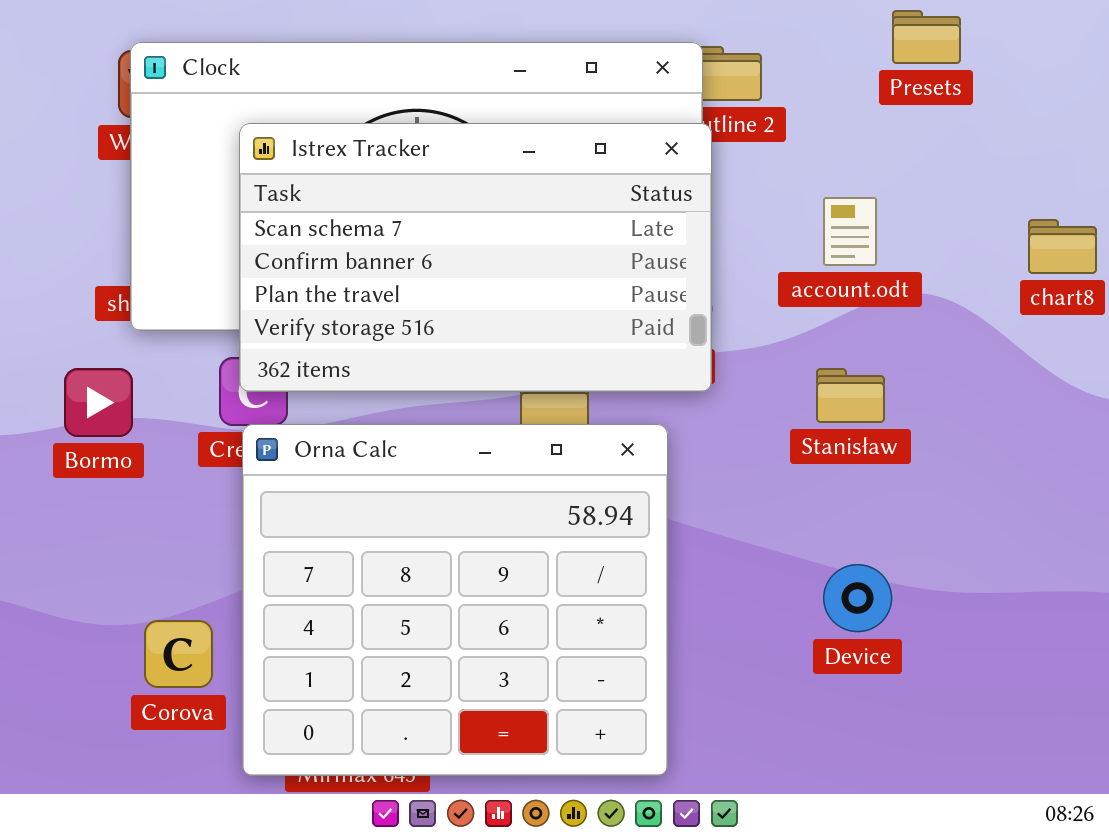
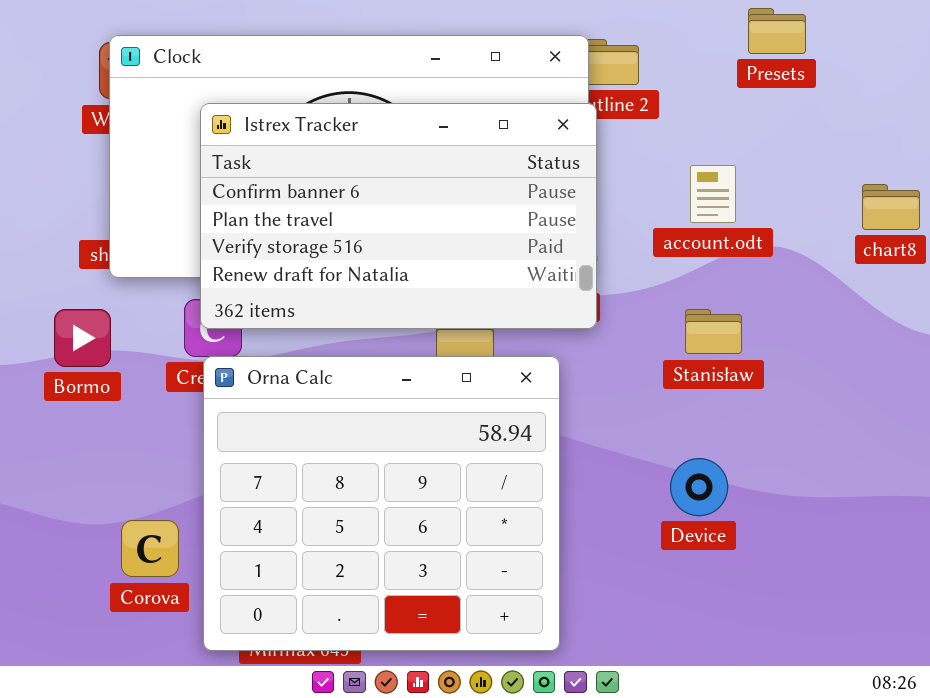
Istrex Tracker: [239,123,712,392] -> [200,103,597,329], scrolled down 1 row
Device: [823,564,892,632] -> [670,458,728,516], moved

